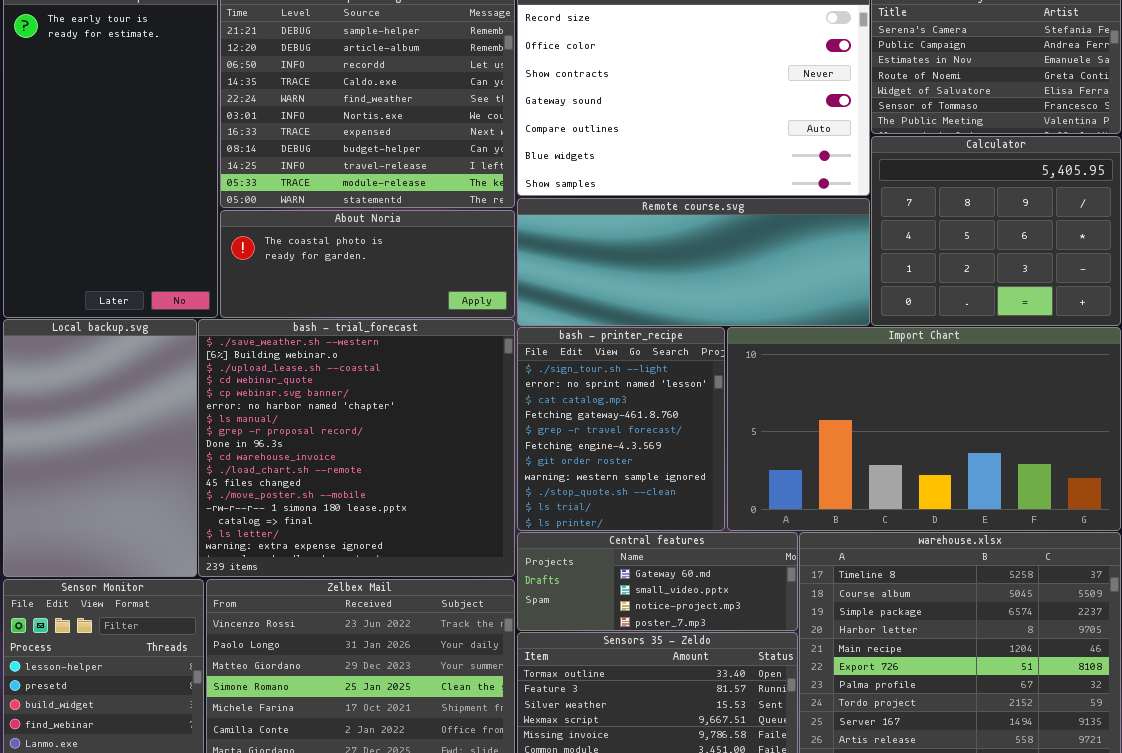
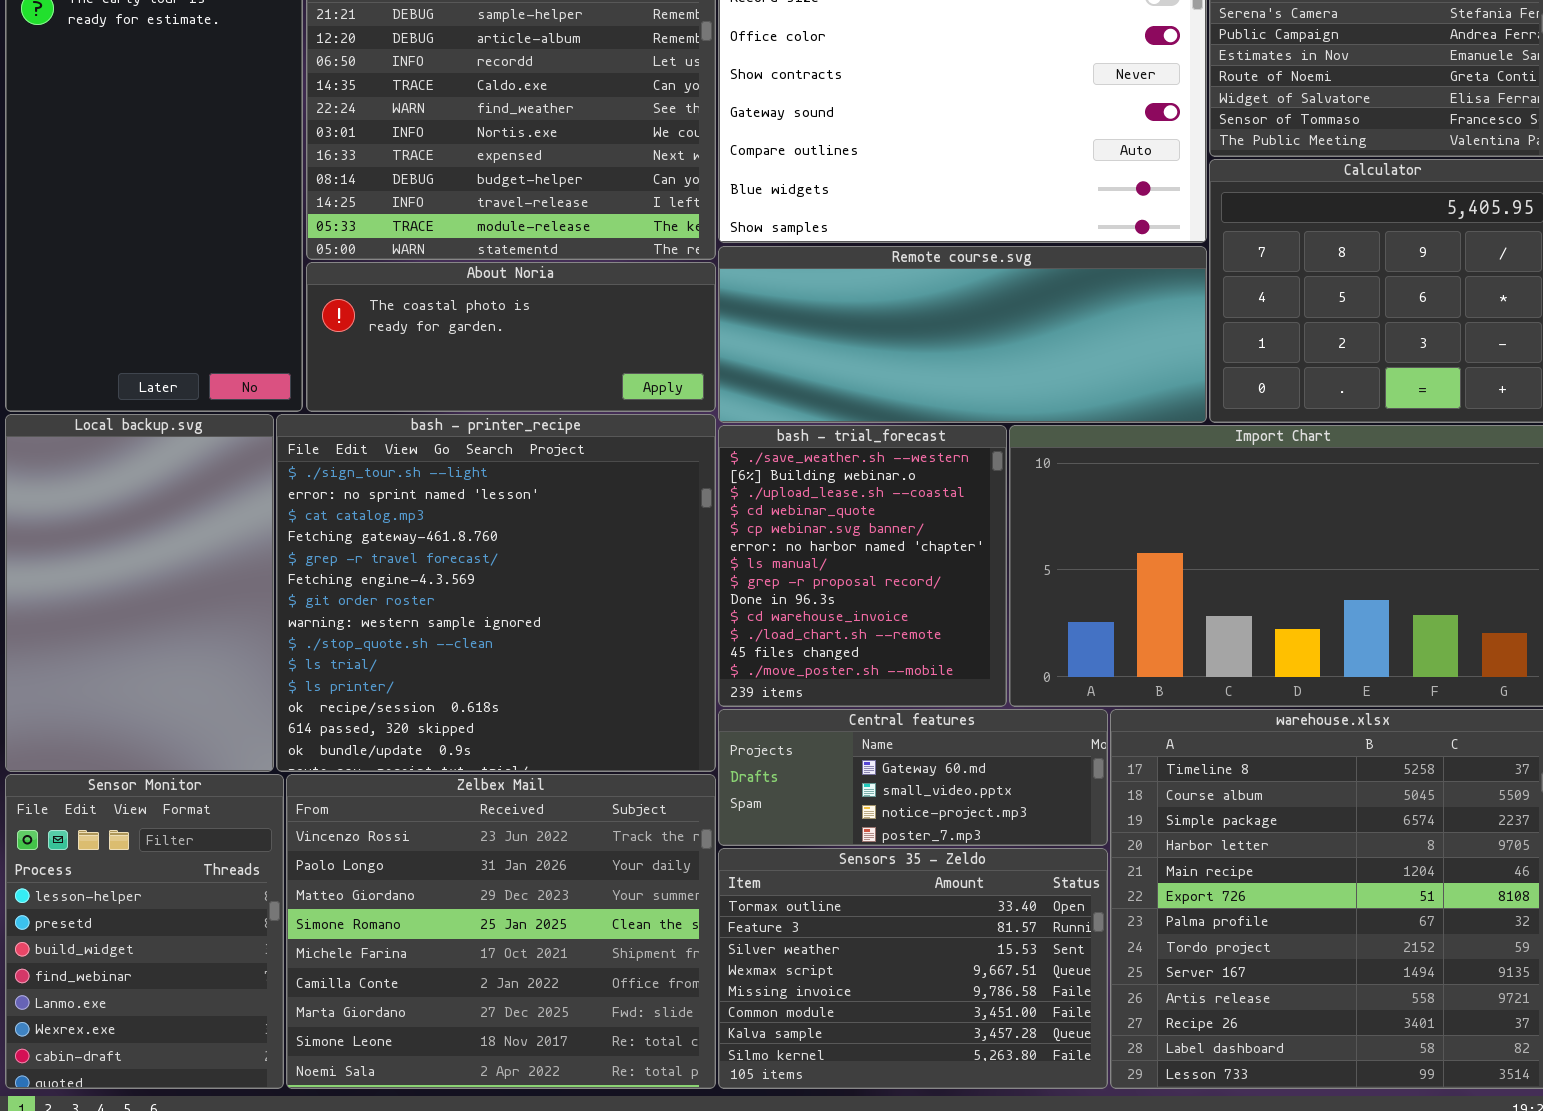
bash - trial_forecast: [198,319,515,577] -> [718,425,1007,707], moved, resized
bash - printer_recipe: [517,327,725,531] -> [276,414,716,772], moved, resized

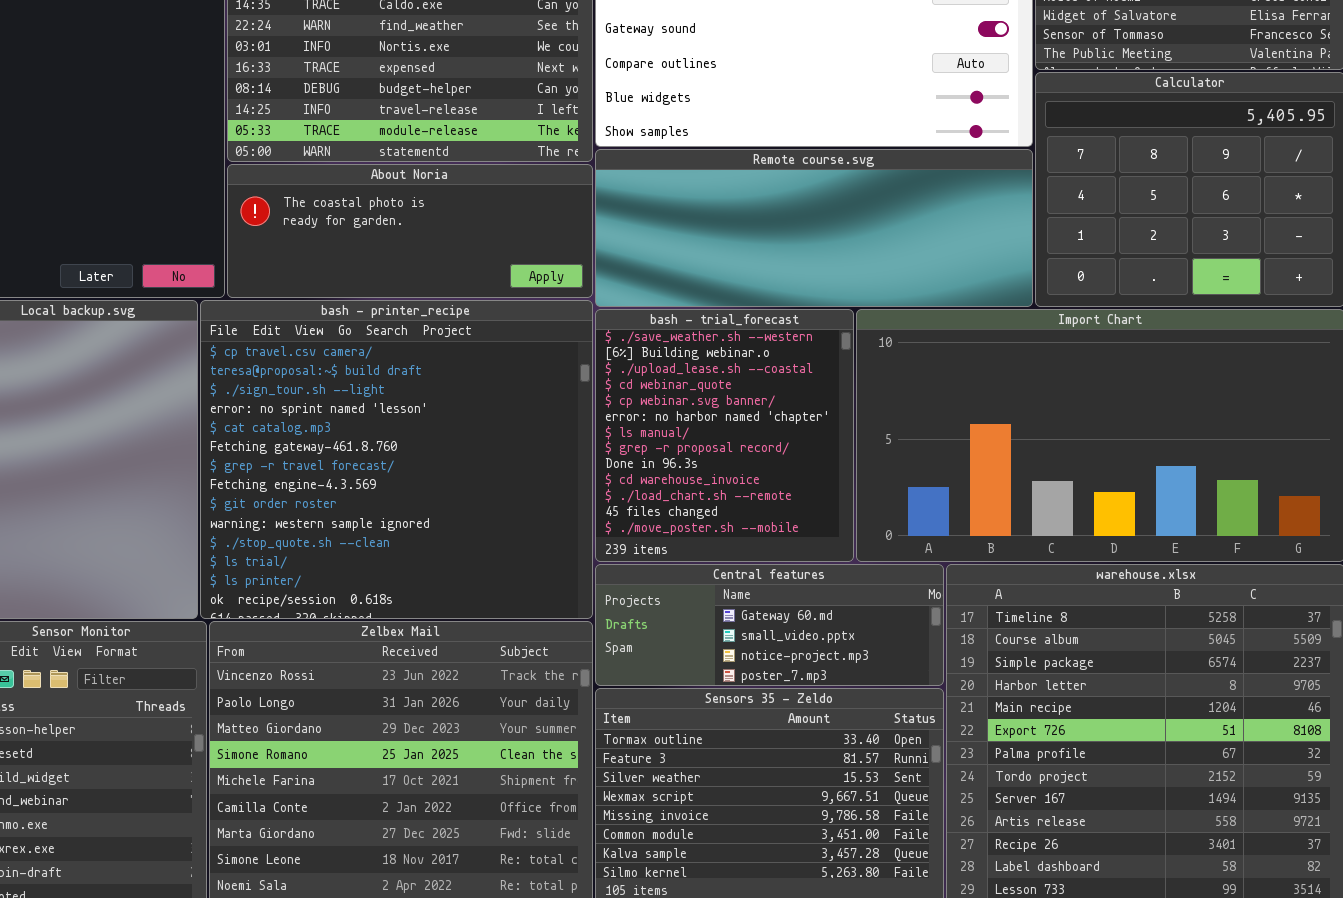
bash - printer_recipe: [276,414,716,772] -> [200,300,593,619], scrolled up 2 rows

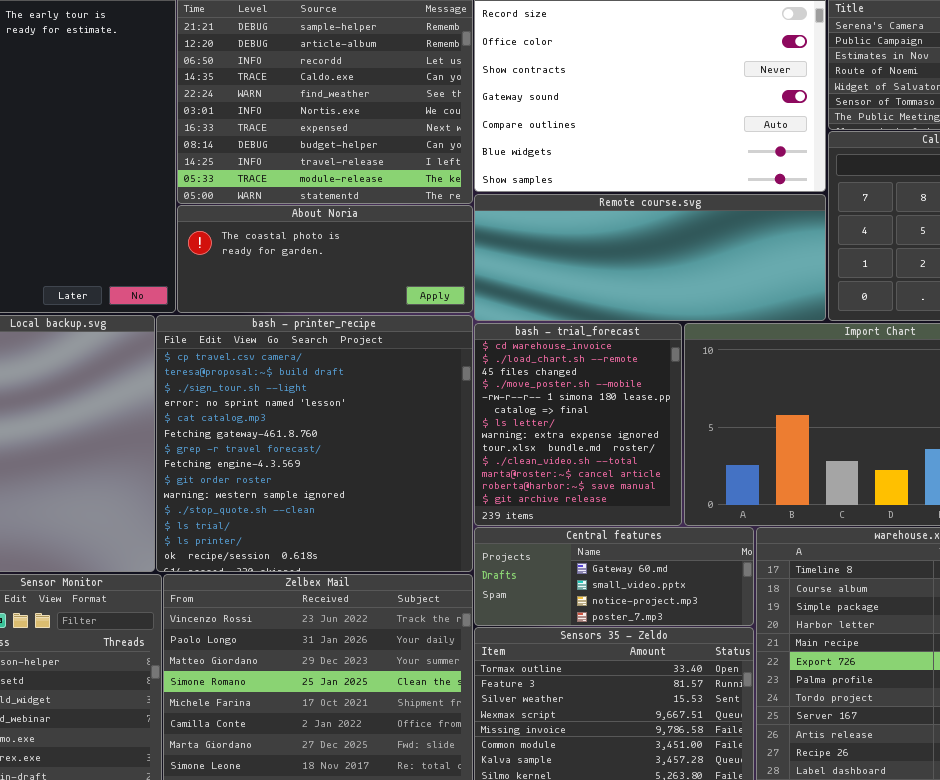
bash - trial_forecast: [595,309,854,562] -> [474,323,682,526], scrolled down 9 rows

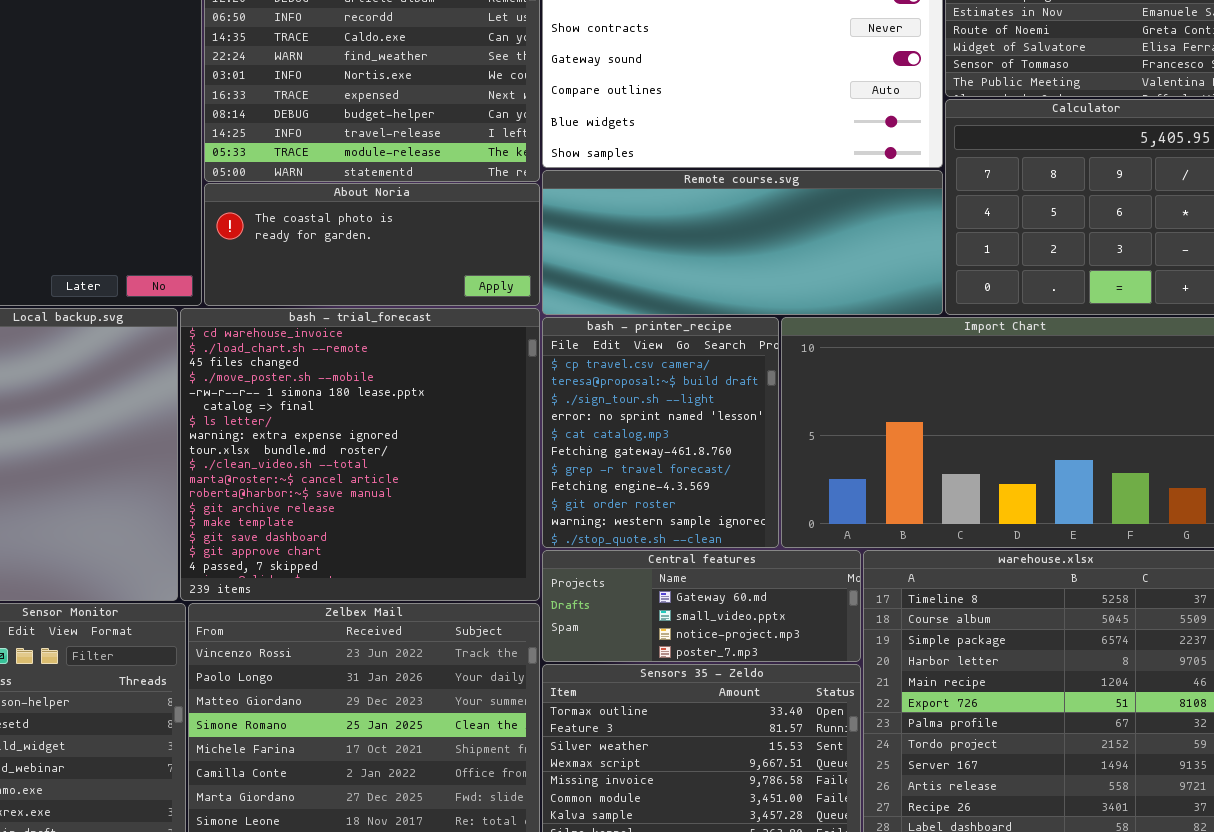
bash - printer_recipe: [156,315,473,572] -> [542,317,779,548], moved, resized
bash - trial_forecast: [474,323,682,526] -> [180,308,540,601], moved, resized

